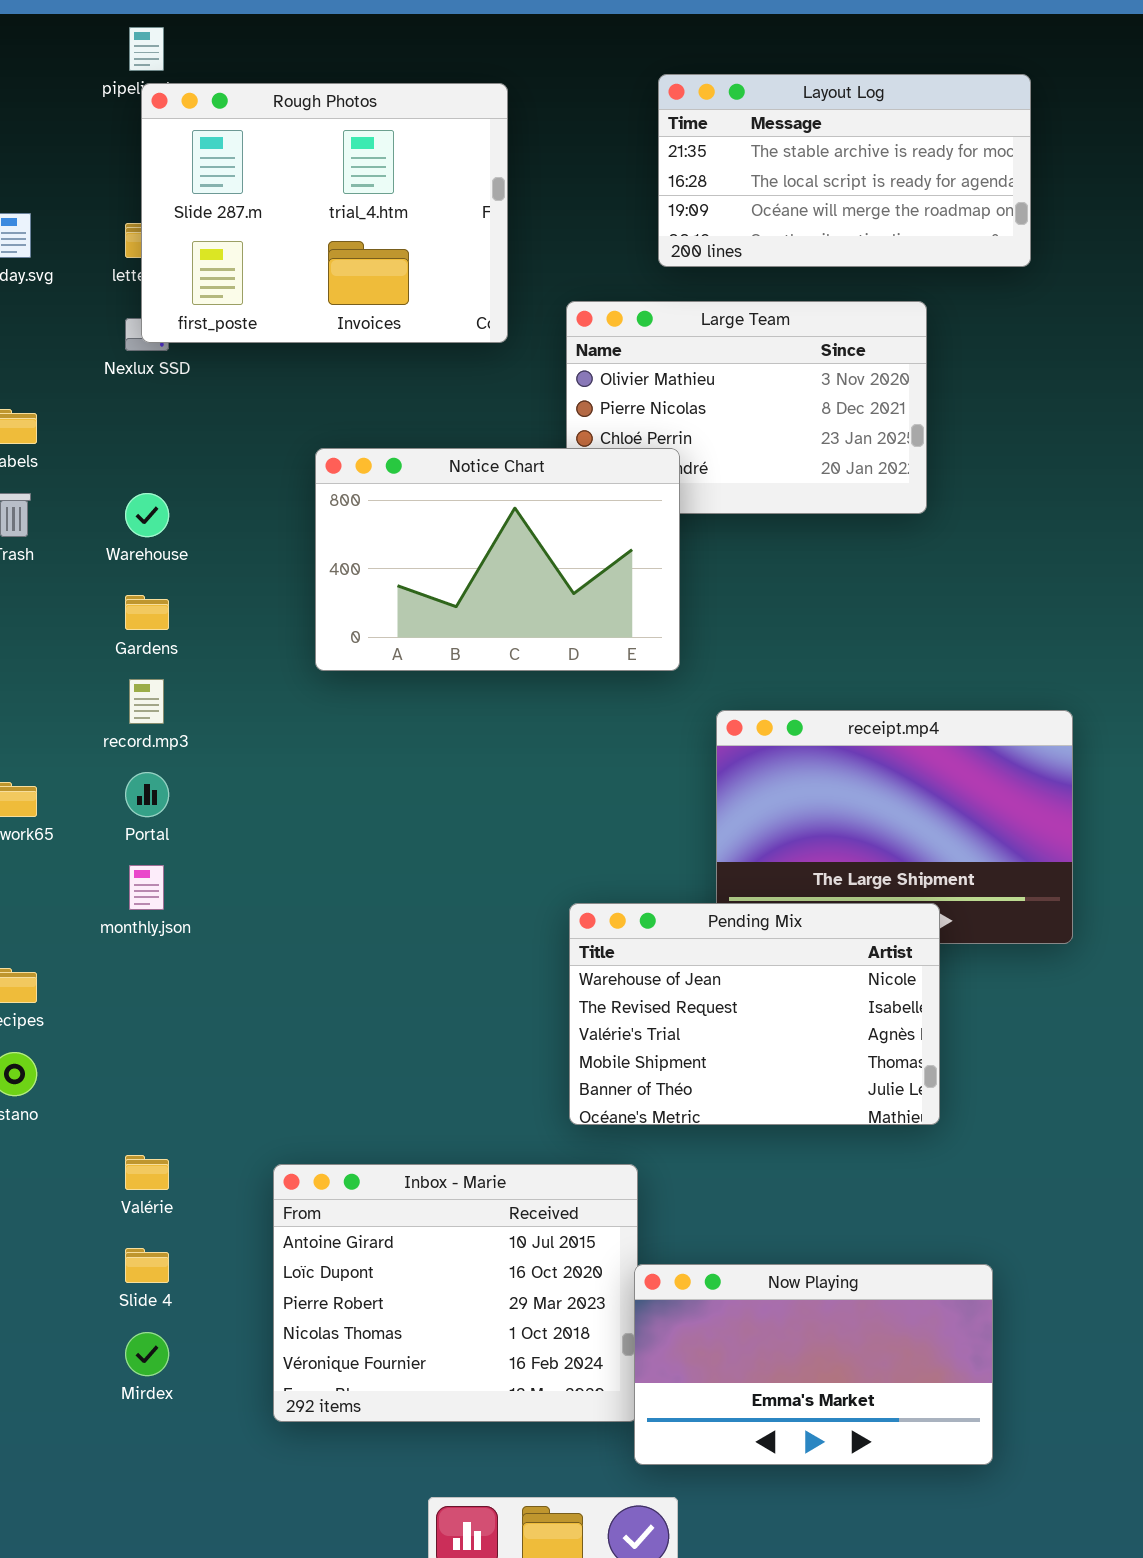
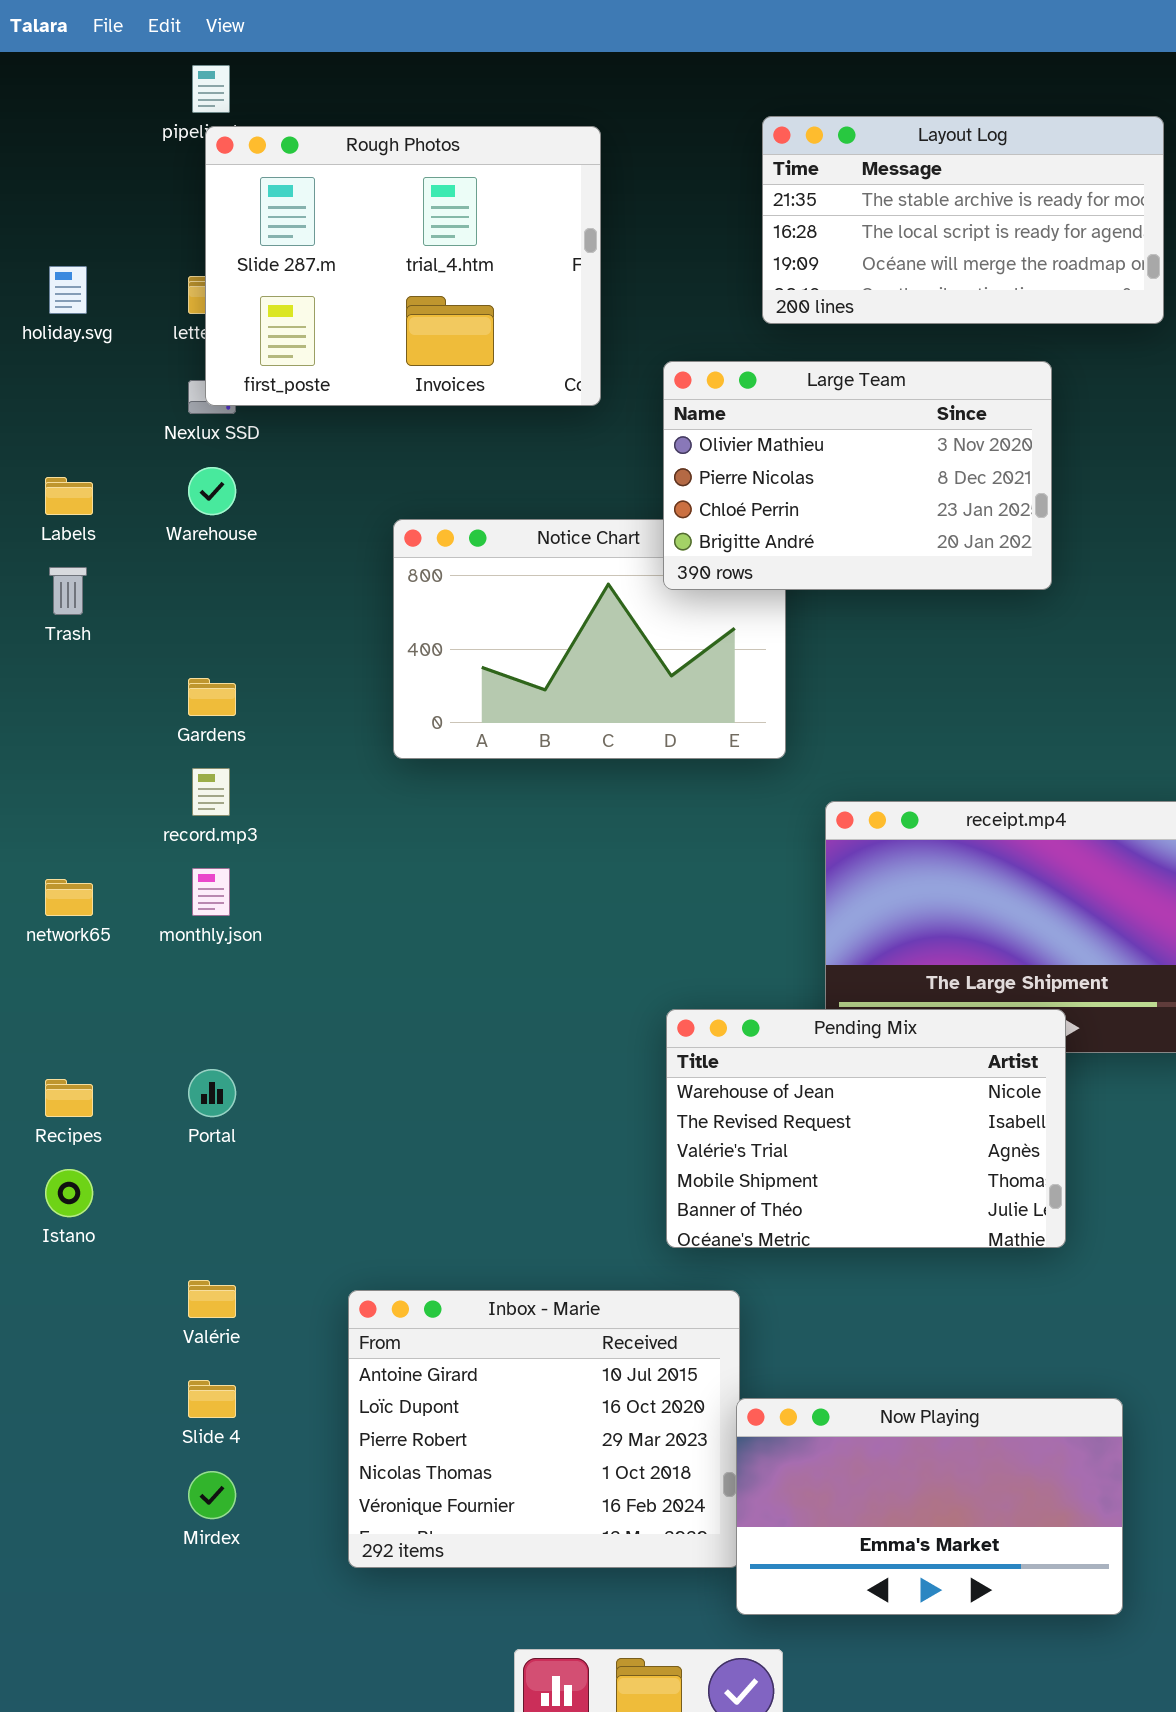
Large Team: [566,301,927,514] -> [663,361,1052,590], raised
Warehouse: [125,493,169,537] -> [188,467,236,515], moved
Portal: [125,772,169,817] -> [188,1069,236,1117], moved
monthly.json: [129,865,164,910] -> [192,868,230,916], moved

